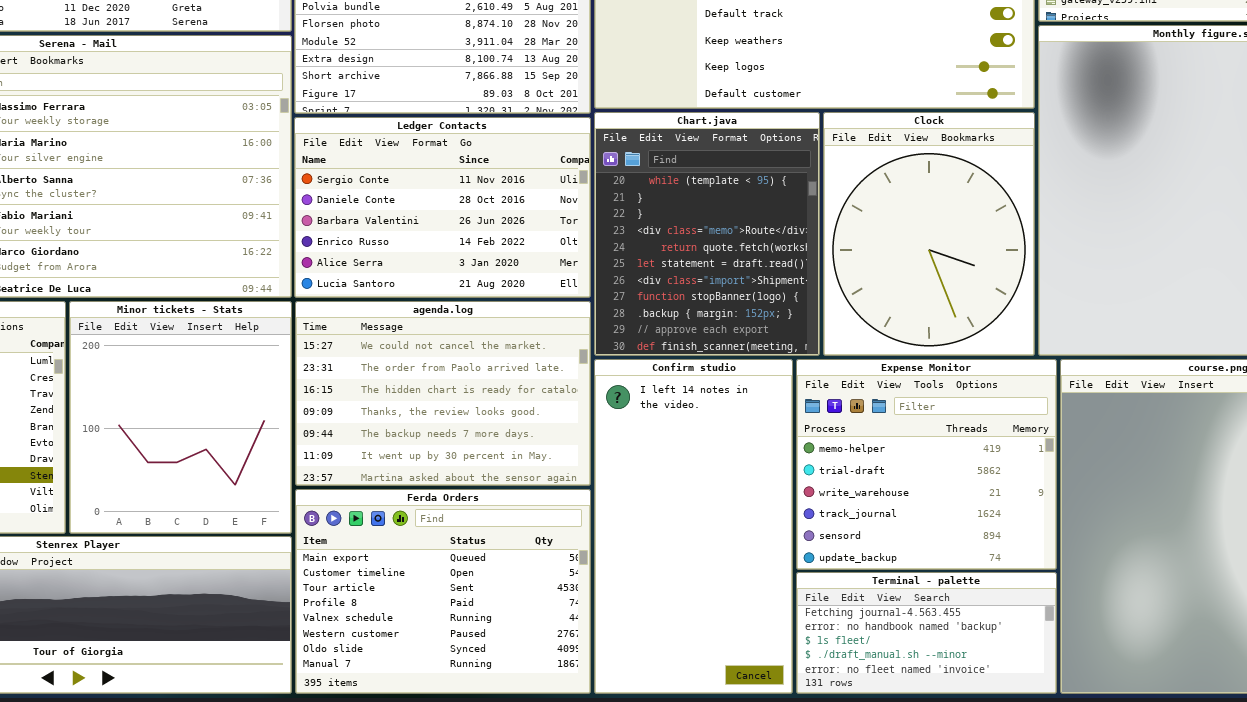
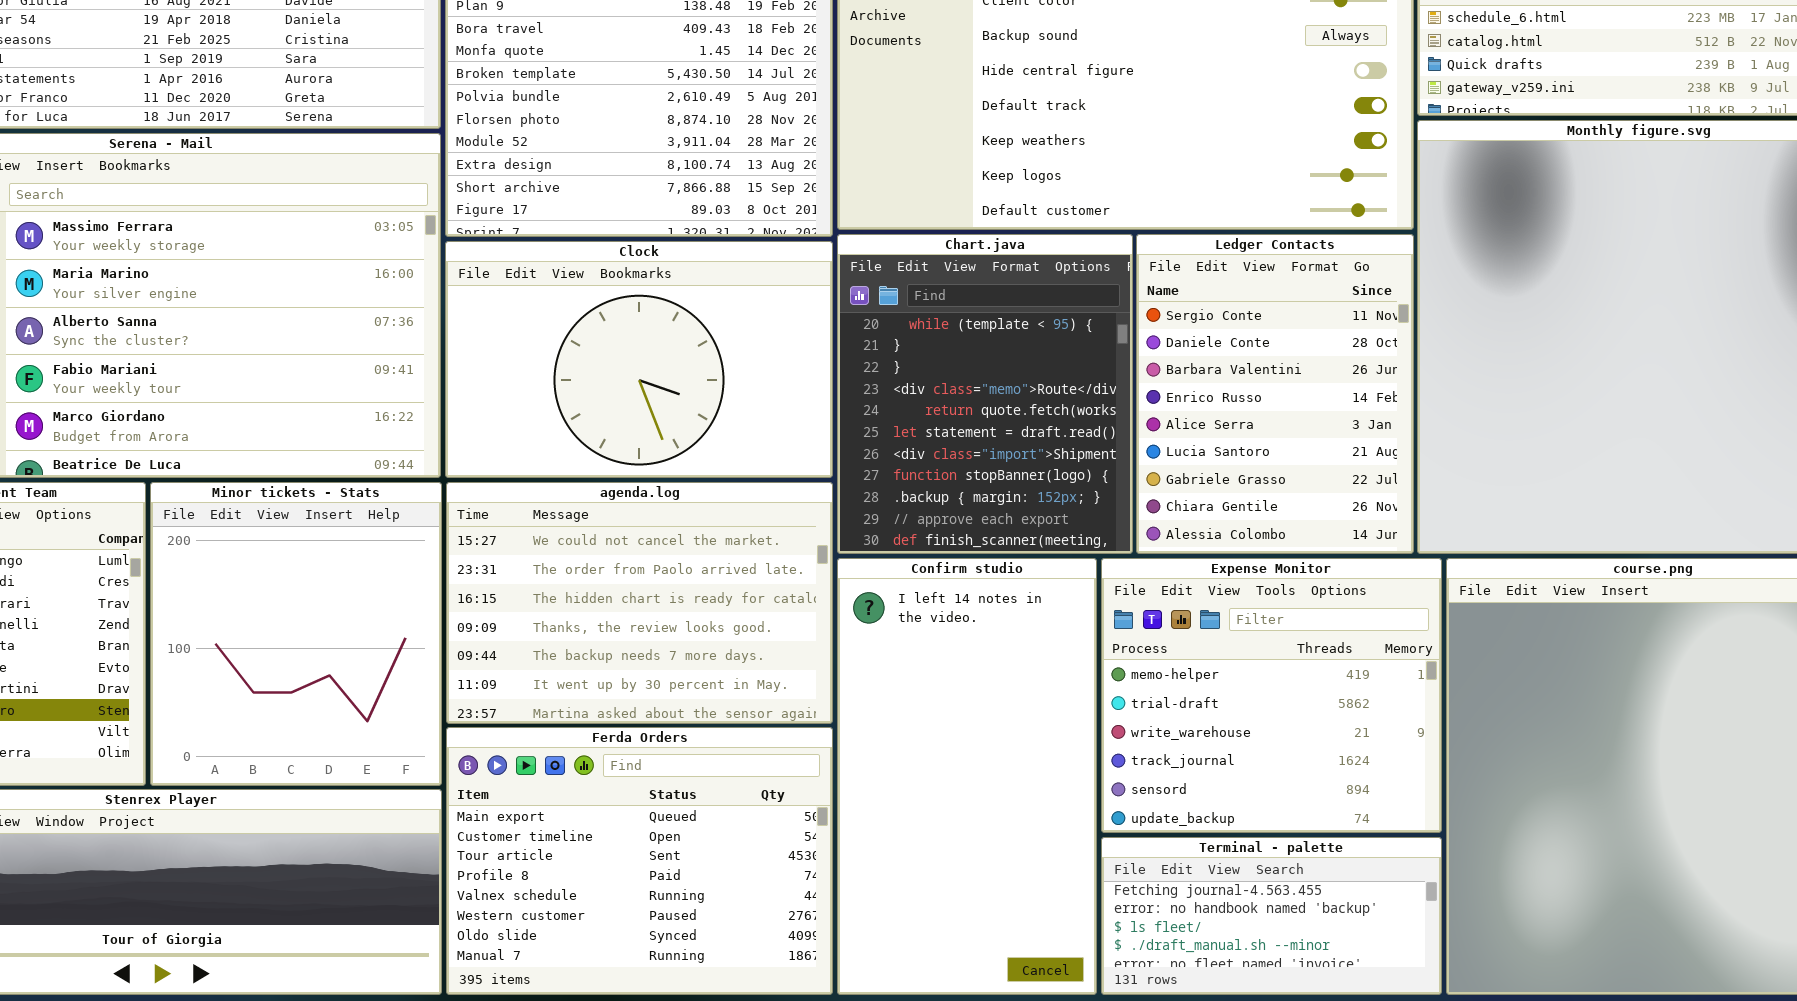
Clock: [823,112,1035,356] -> [445,241,833,478], moved, resized
Ledger Contacts: [294,117,591,298] -> [1136,234,1414,554], moved, resized

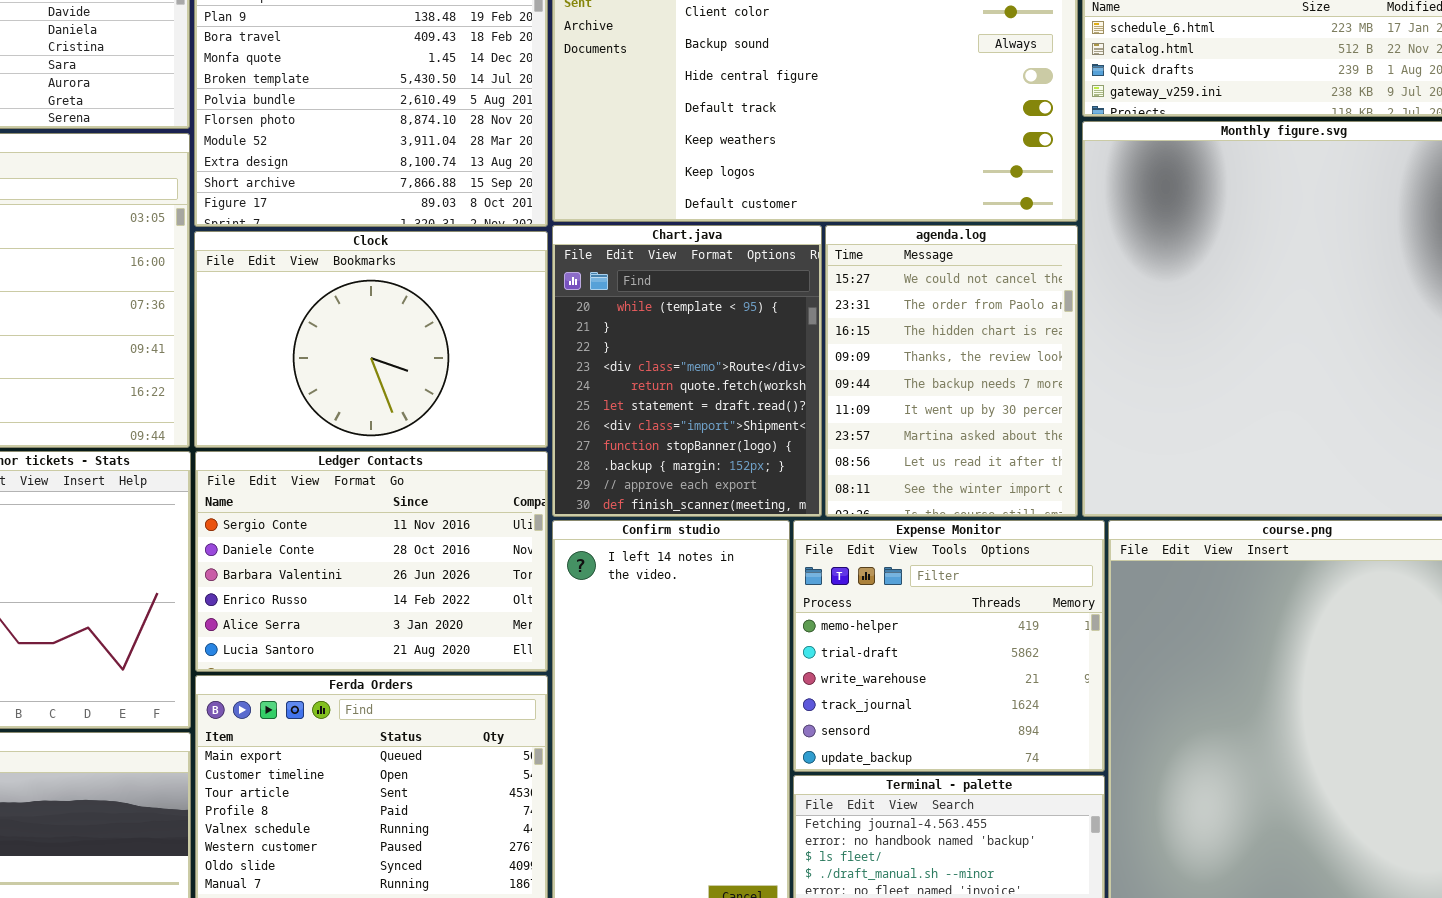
Ledger Contacts: [1136,234,1414,554] -> [195,451,548,672], moved, resized
agenda.log: [446,482,833,724] -> [825,225,1078,517], moved, resized

